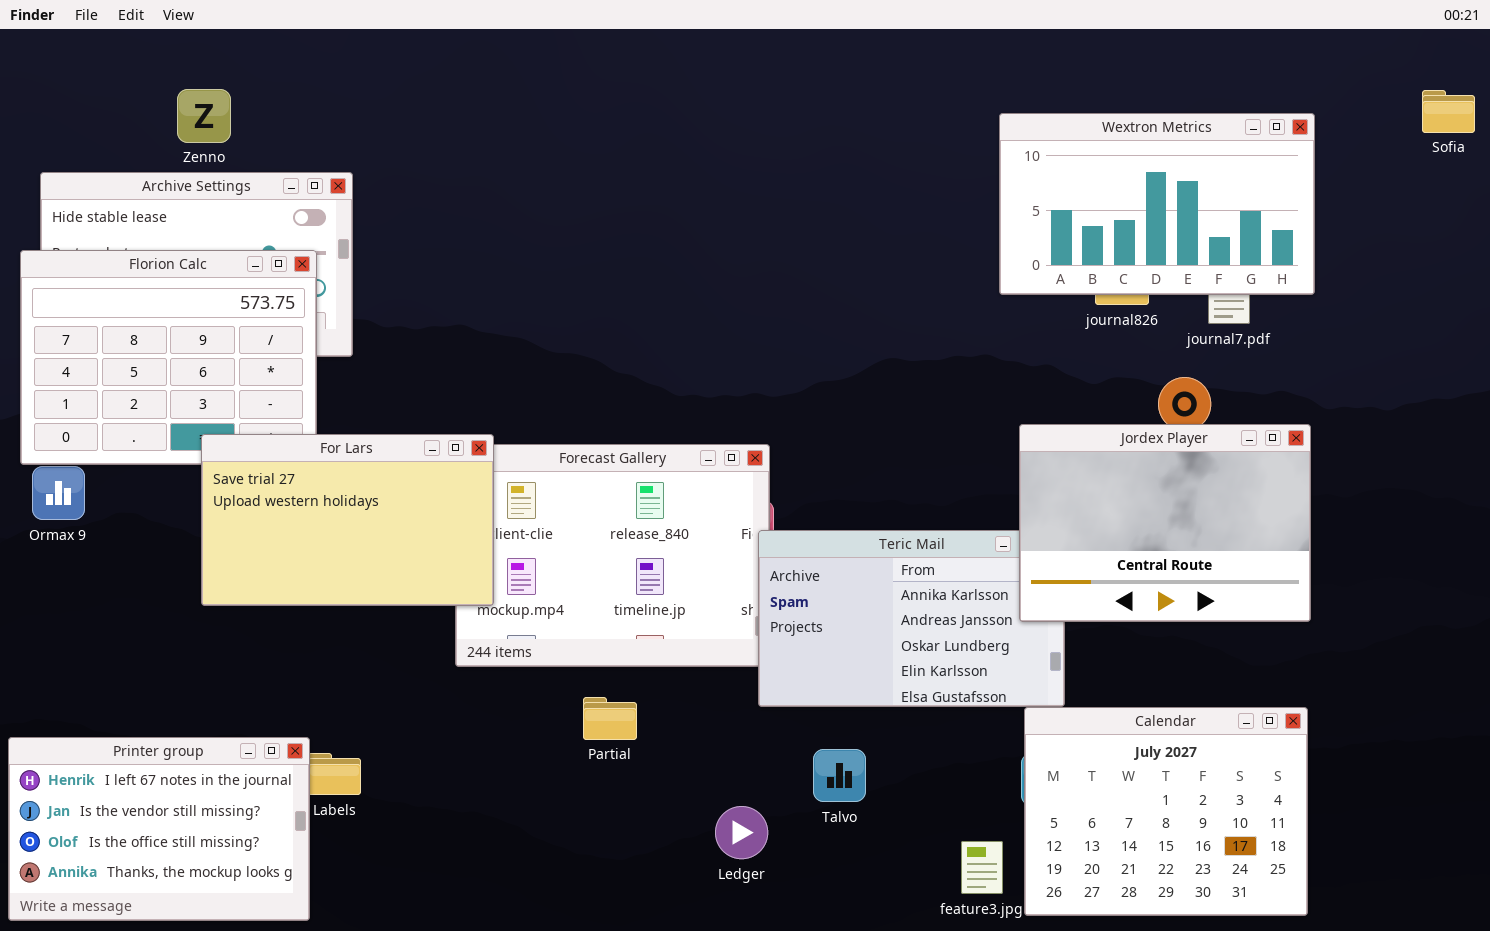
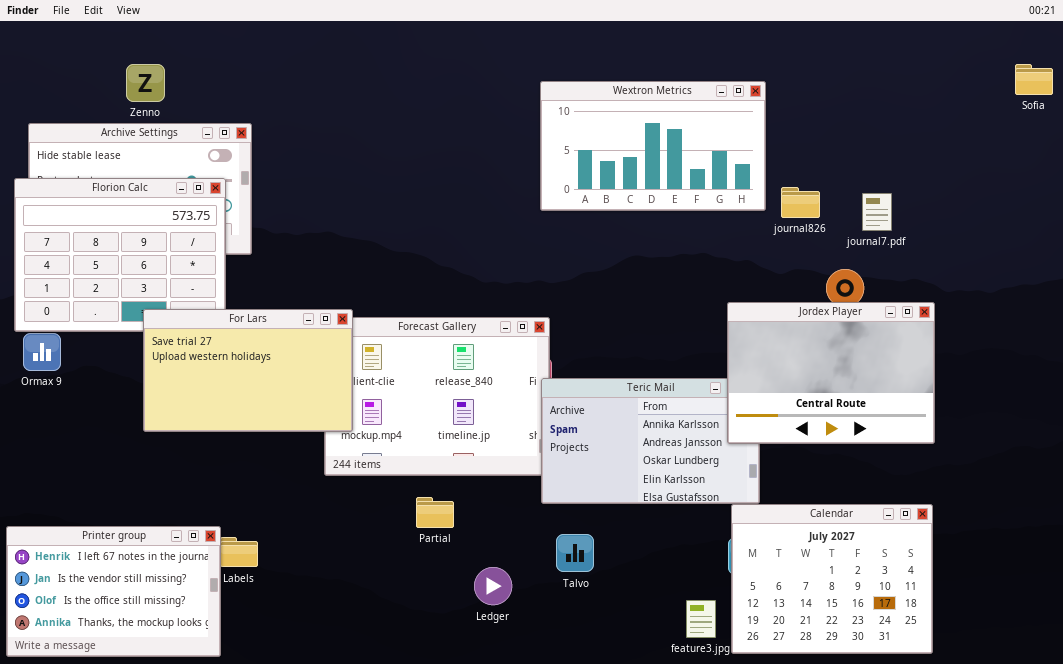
Wextron Metrics: [999,113,1315,295] -> [540,81,766,211], moved
Talvo: [813,749,866,802] -> [556,534,594,572], moved
Ledger: [715,806,768,859] -> [474,567,512,605], moved

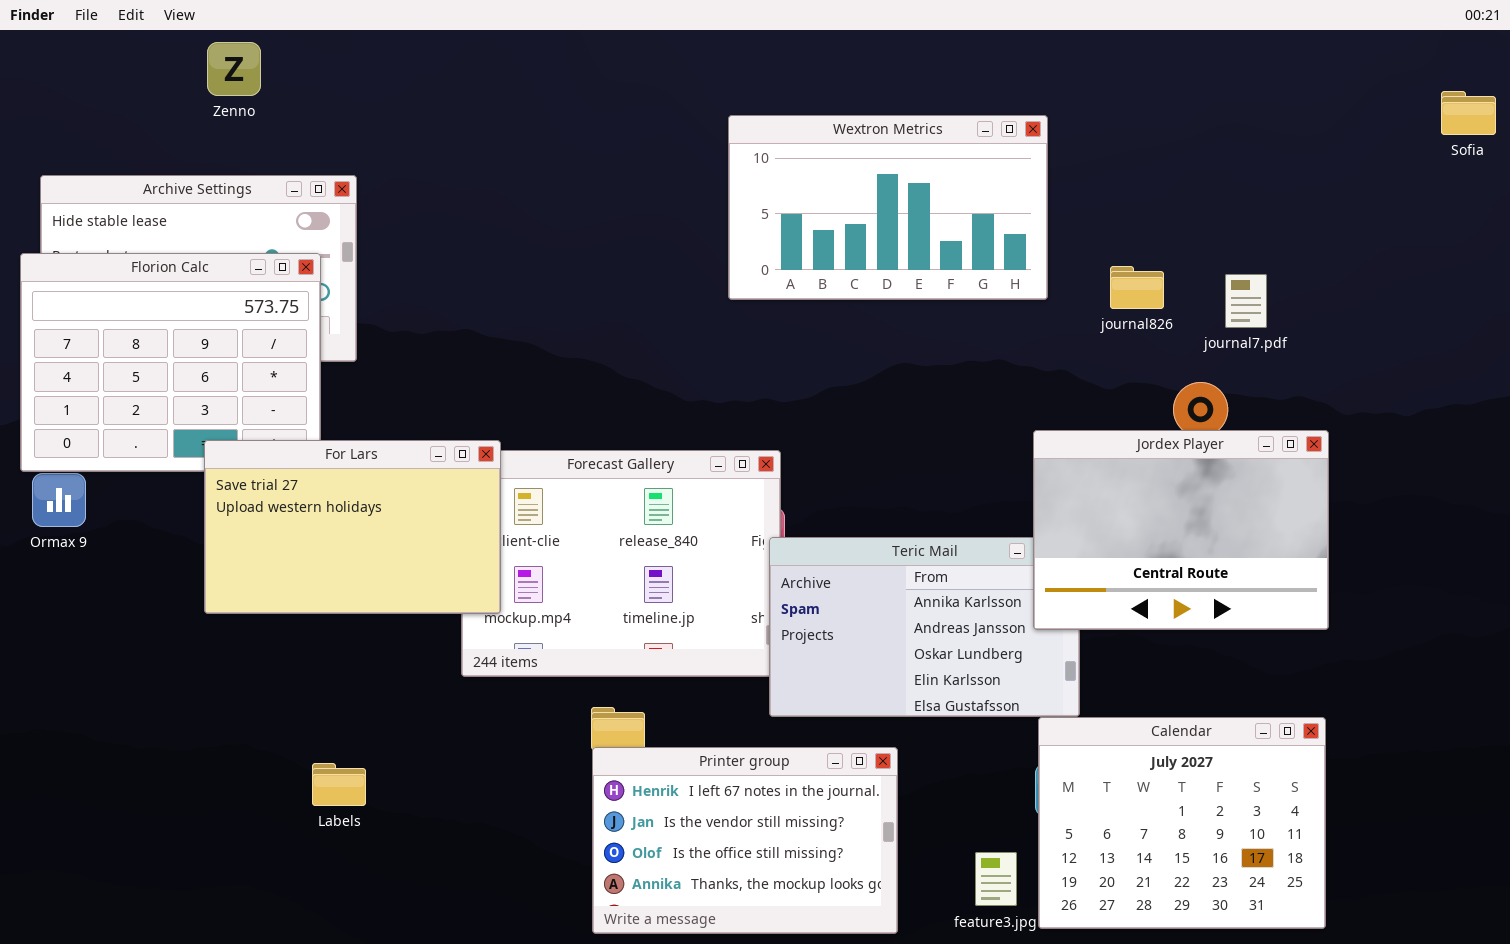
Zenno: [126,64,165,102] -> [207,42,261,96], moved
Wextron Metrics: [540,81,766,211] -> [728,115,1048,300], moved
Printer group: [6,526,221,657] -> [592,747,898,934], moved

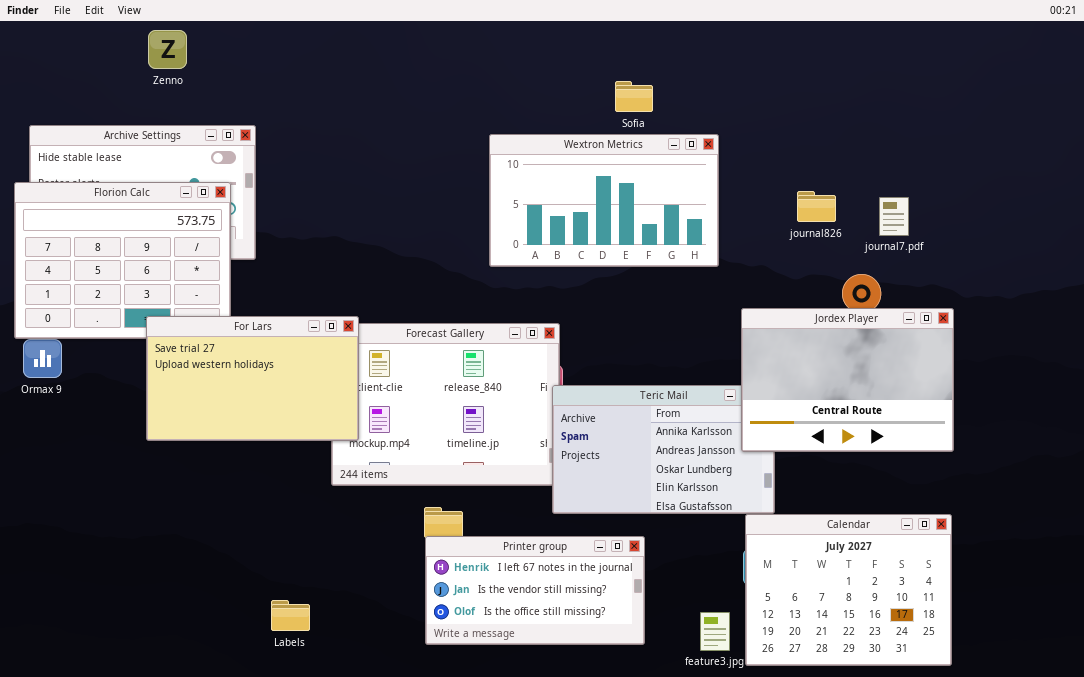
Sofia: [1441,91,1496,135] -> [615,81,653,112], moved
Wextron Metrics: [728,115,1048,300] -> [489,134,719,267], moved
Printer group: [592,747,898,934] -> [425,536,645,645], resized
Labels: [312,763,366,806] -> [271,600,310,631], moved

